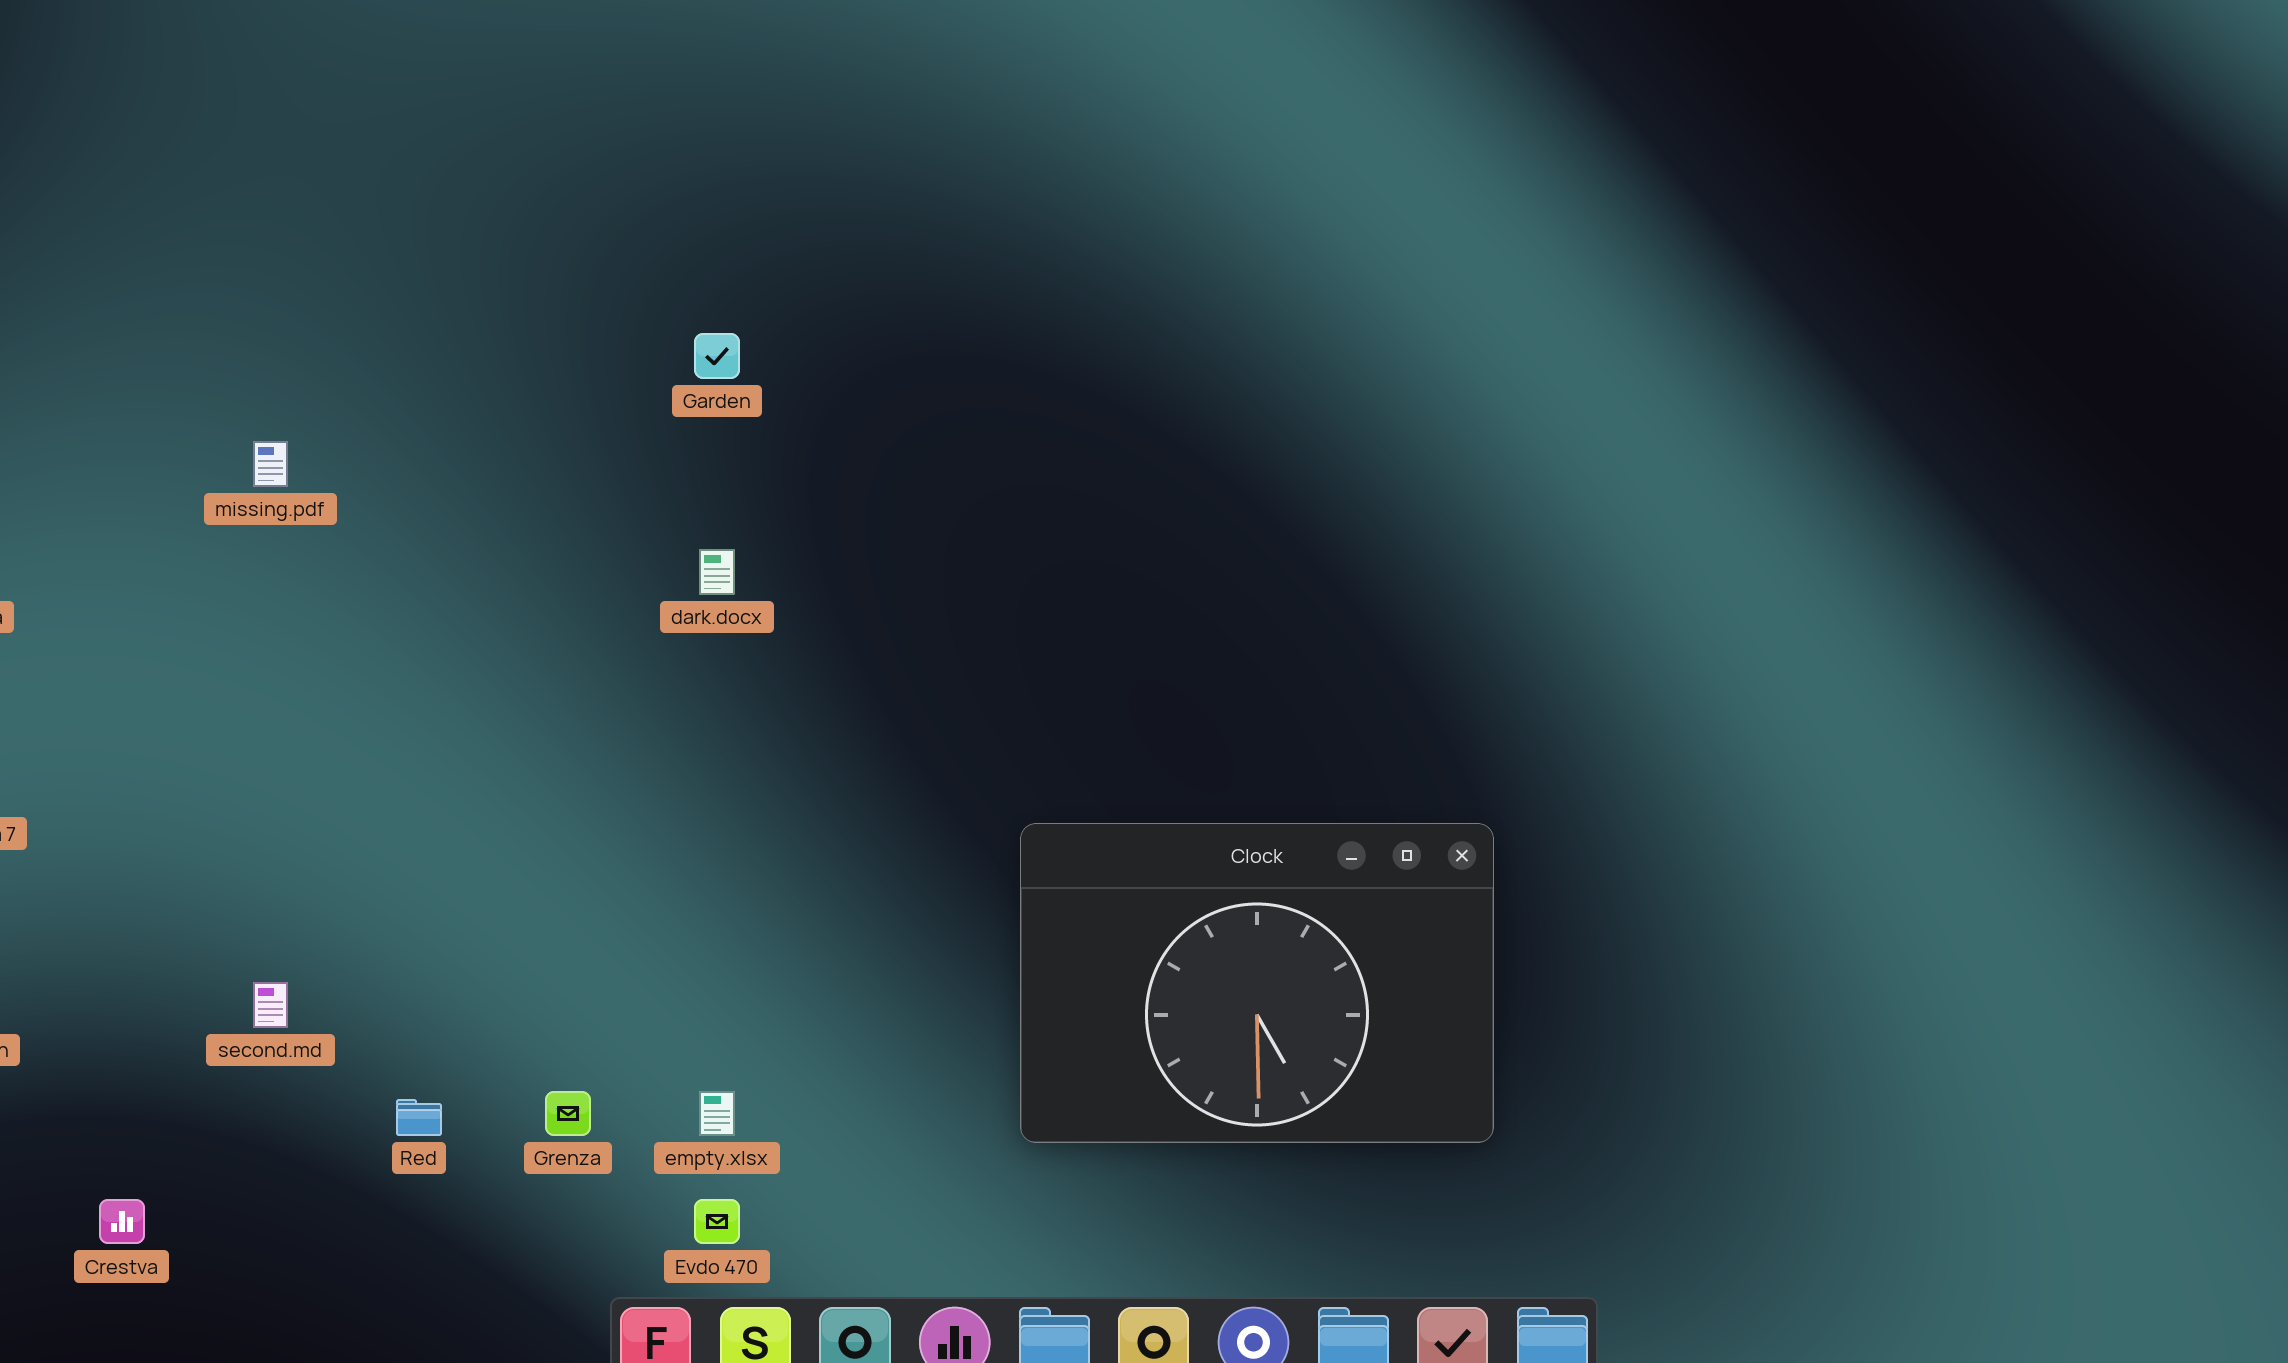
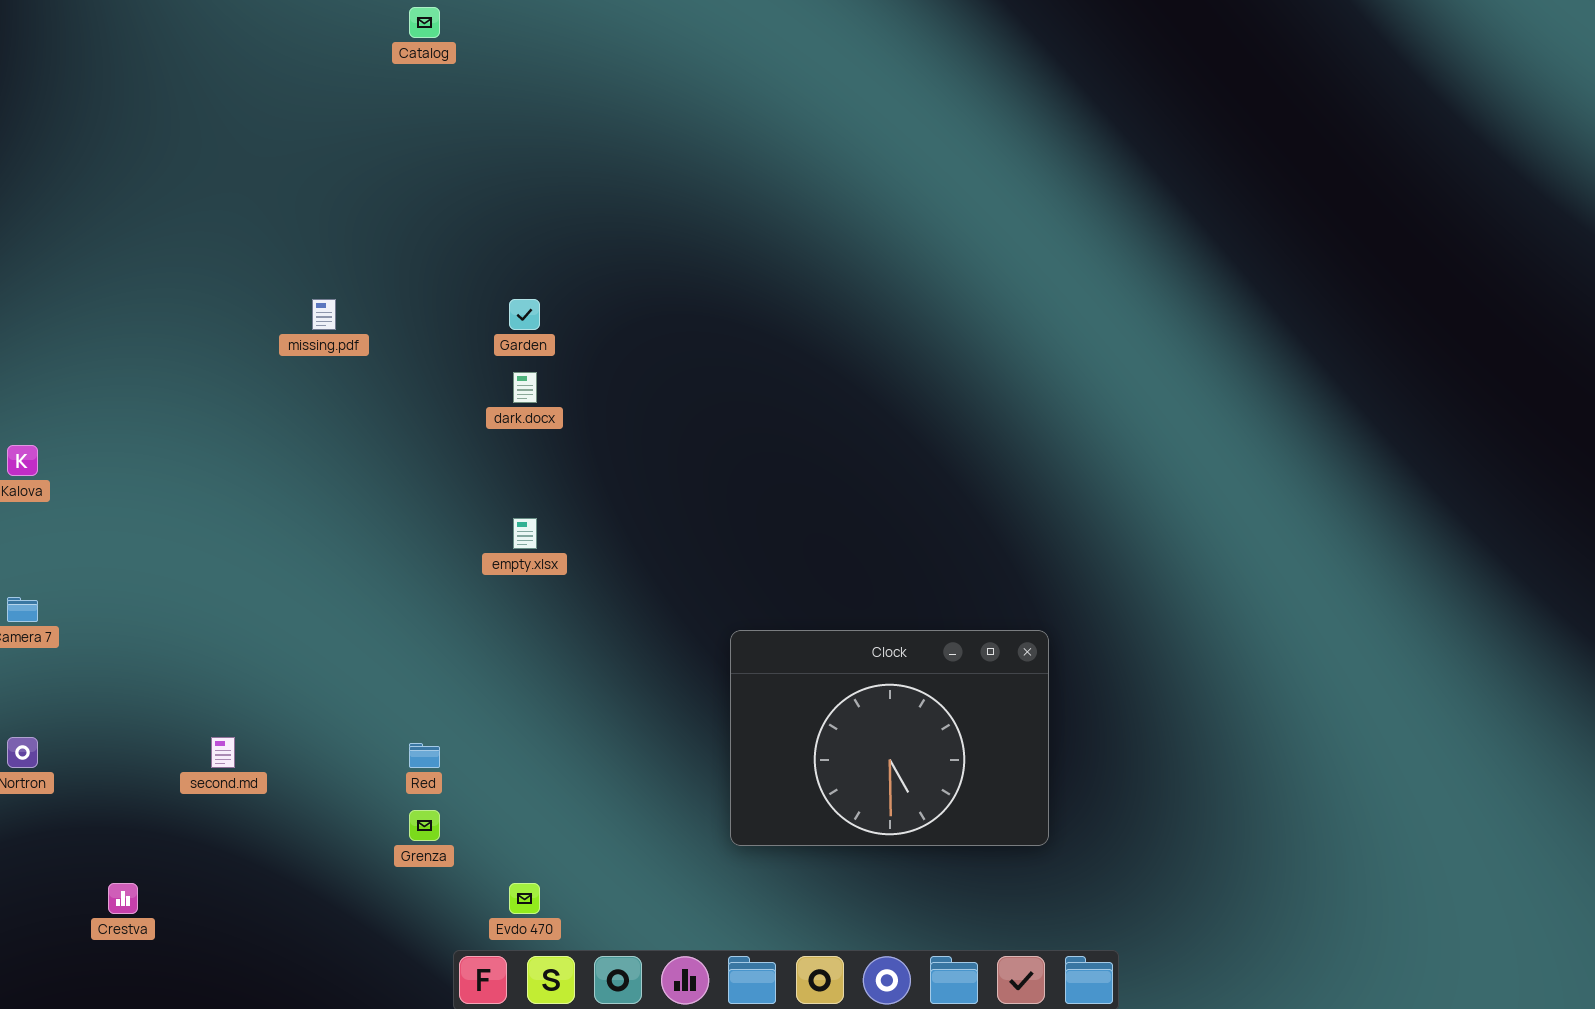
missing.pdf: [253,441,288,487] -> [312,299,336,330], moved
dark.docx: [699,549,735,595] -> [513,372,537,403], moved
empty.xlsx: [699,1091,735,1136] -> [513,518,537,549], moved
Red: [396,1099,442,1136] -> [409,743,440,768], moved

